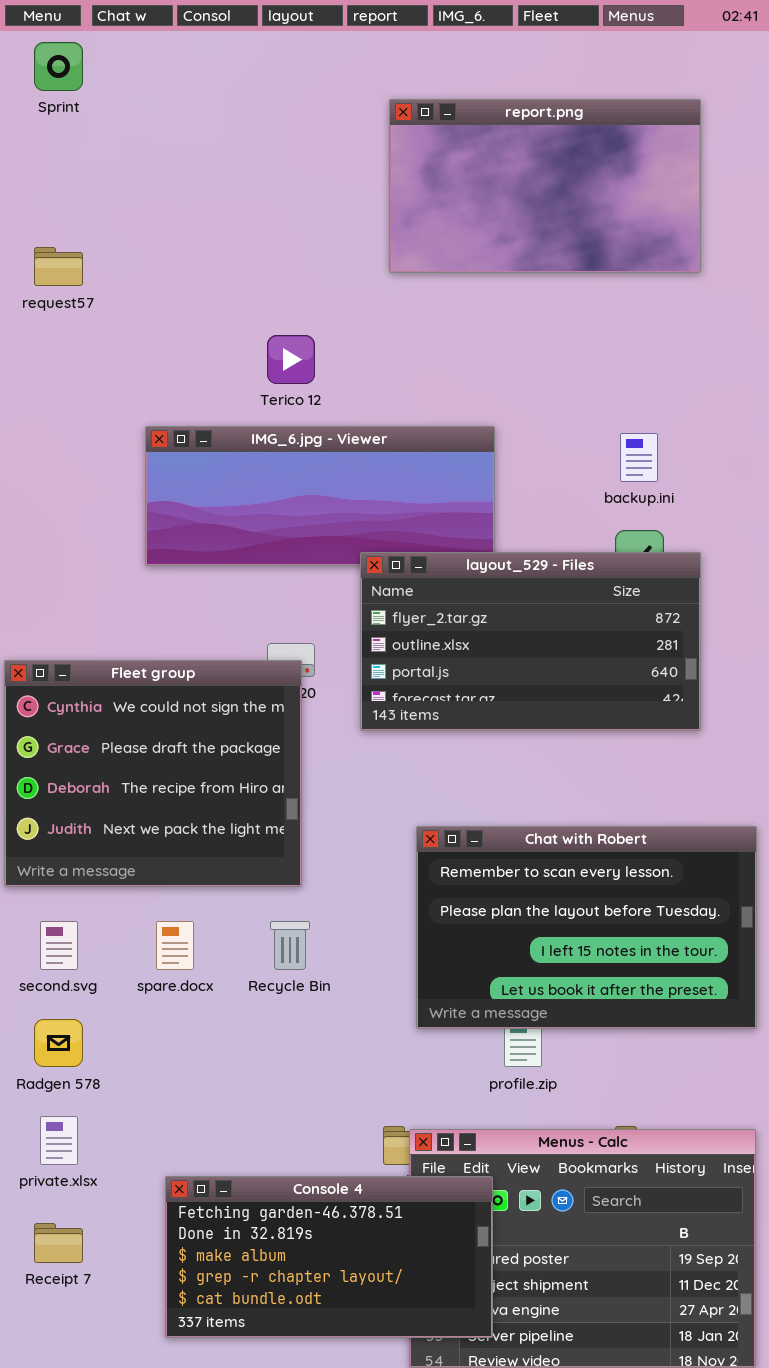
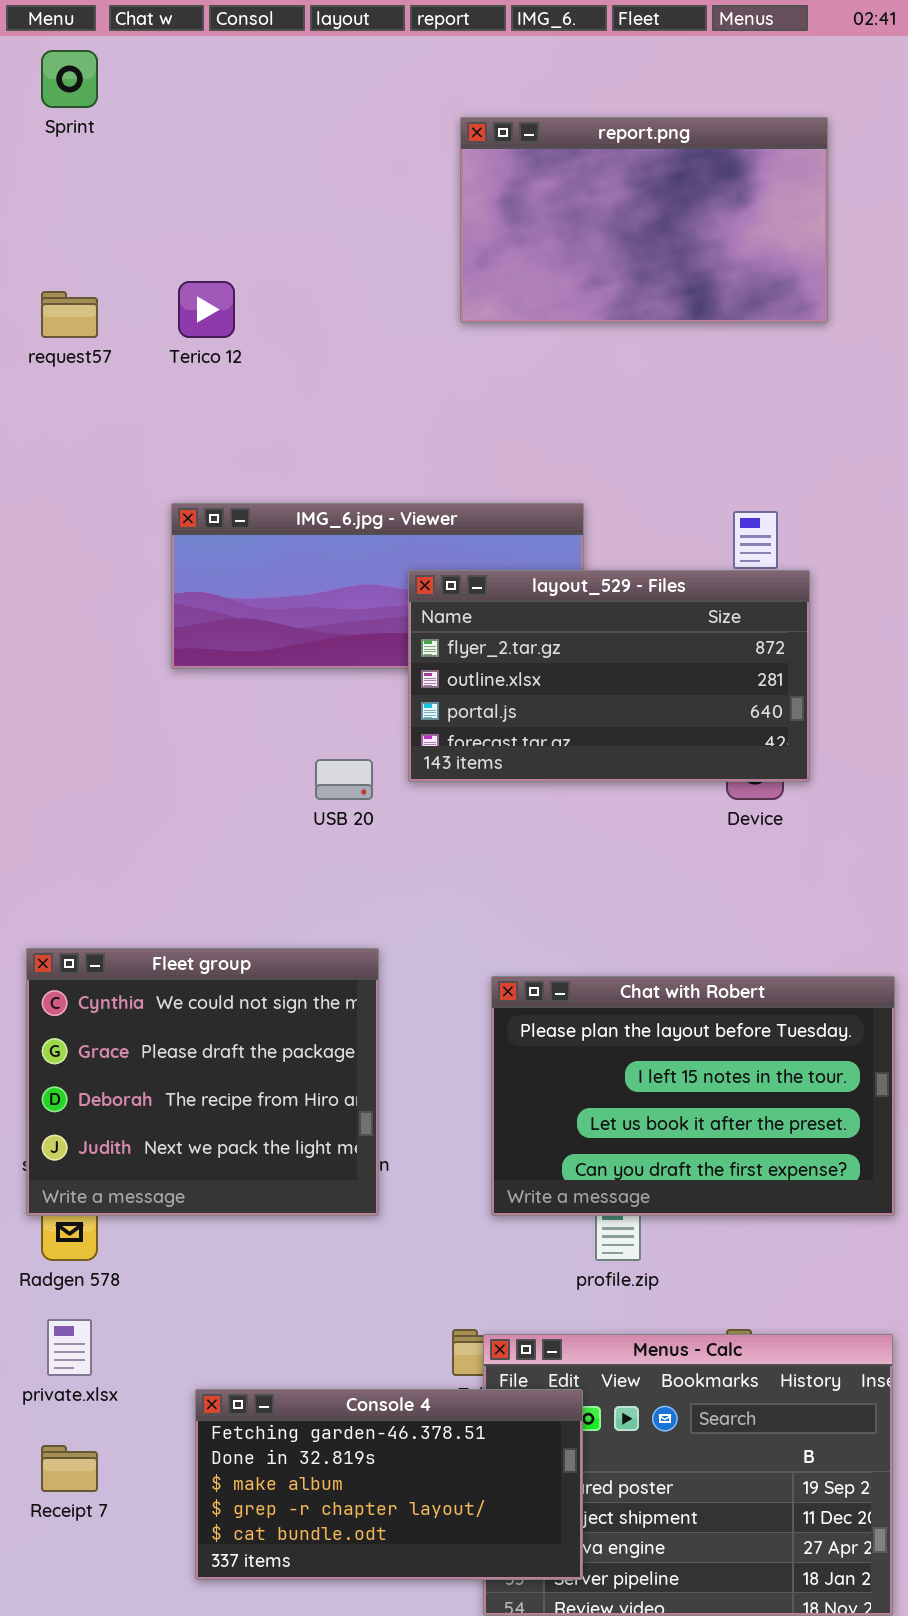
Terico 12: [267,335,315,384] -> [178,281,235,338], moved
layout_529 - Files: [360,552,701,731] -> [408,570,810,782], moved
Fleet group: [4,660,302,887] -> [26,948,379,1216], moved
Chat with Robert: [416,826,757,1029] -> [491,976,895,1216], scrolled down 1 row

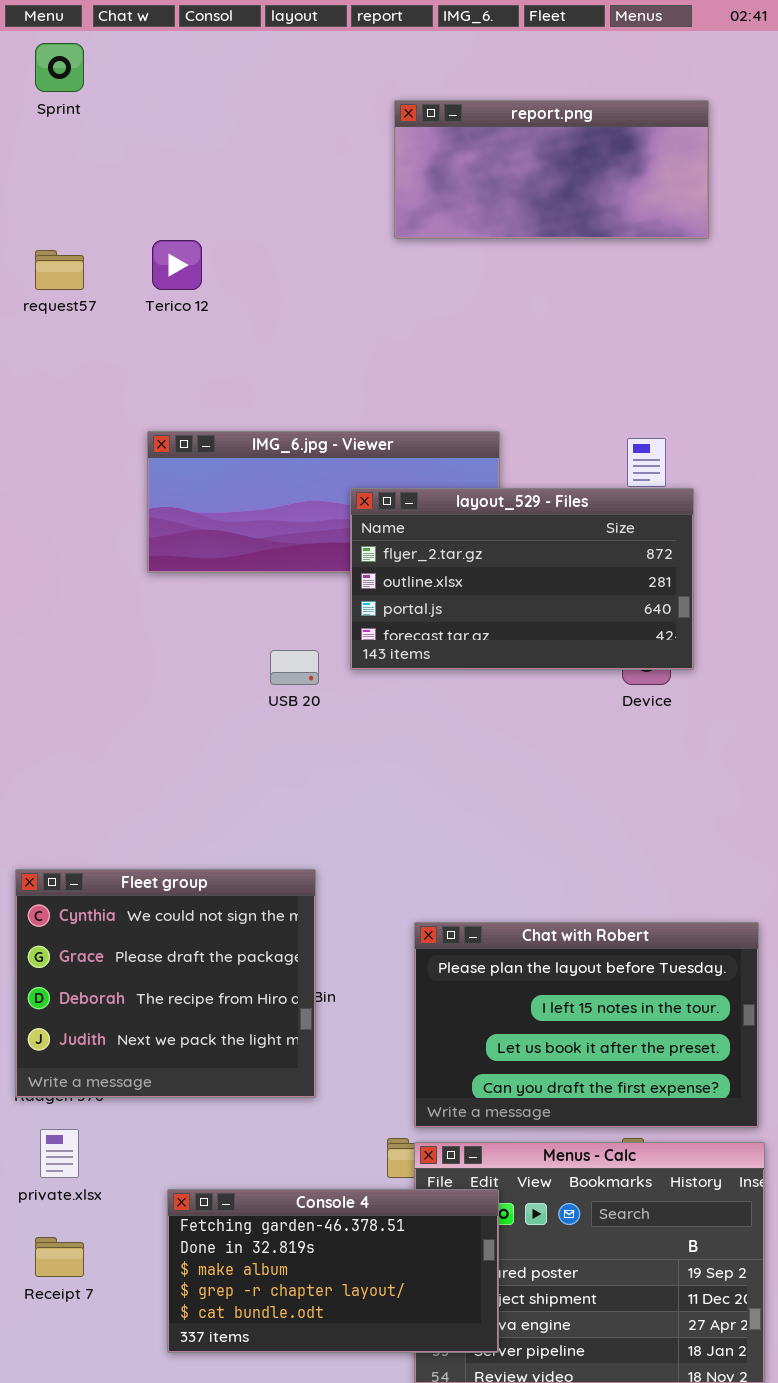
report.png: [460,117,828,323] -> [394,100,709,239], resized
Fleet group: [26,948,379,1216] -> [15,869,316,1098], moved
Chat with Robert: [491,976,895,1216] -> [414,922,759,1128], moved

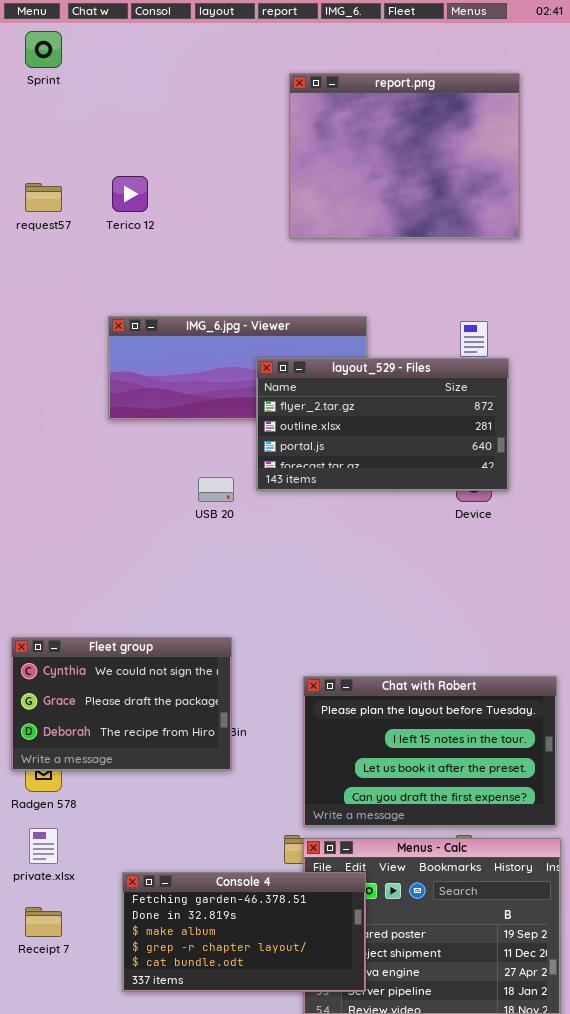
report.png: [394,100,709,239] -> [289,73,520,239], resized
Fleet group: [15,869,316,1098] -> [11,637,232,771], resized

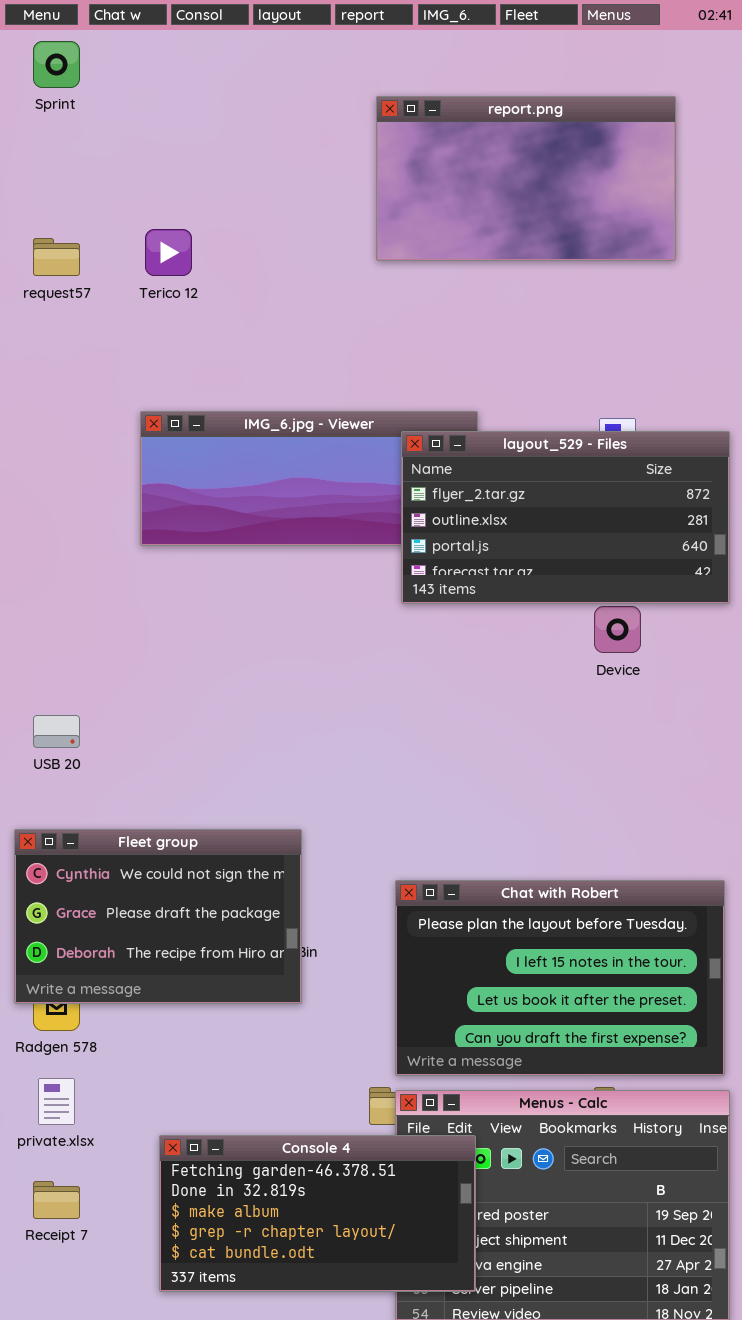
report.png: [289,73,520,239] -> [376,96,676,261], resized
layout_529 - Files: [256,358,509,491] -> [401,431,730,604], moved
USB 20: [198,477,234,502] -> [33,715,80,748], moved

